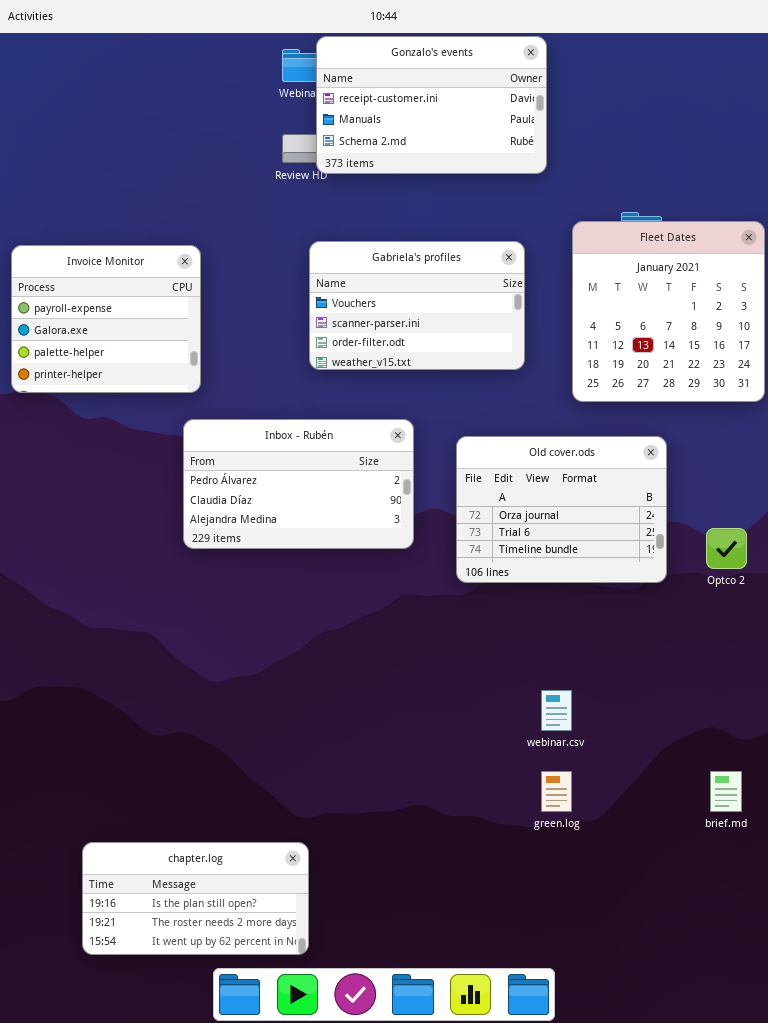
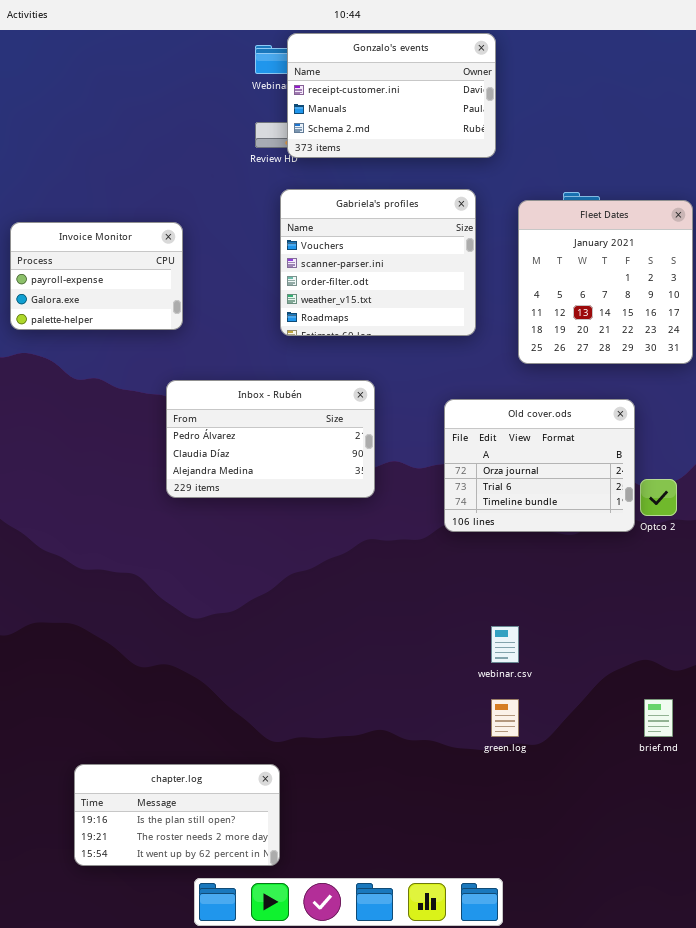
Gabriela's profiles: [309,241,525,370] -> [280,189,476,336], resized
Invoice Monitor: [11,245,201,393] -> [10,222,183,330], resized
Old cover.ods: [456,436,667,583] -> [444,399,635,532], moved

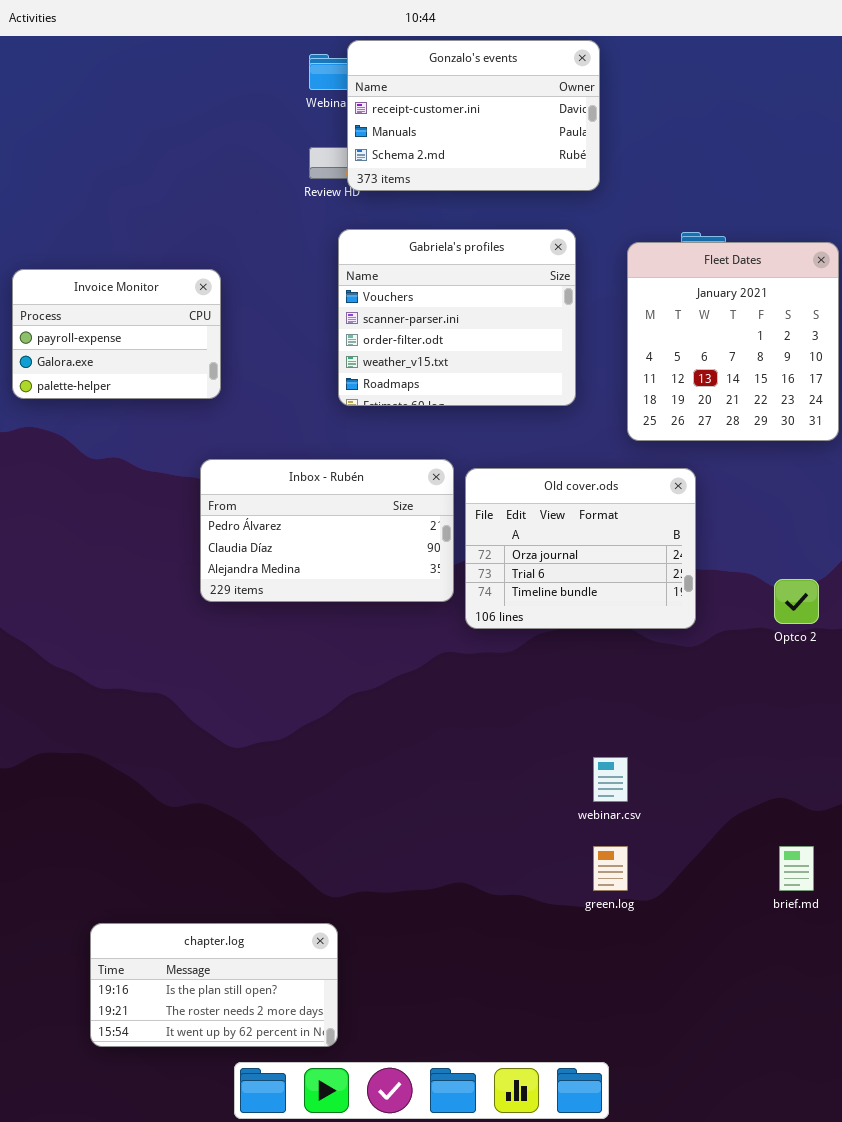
Old cover.ods: [444,399,635,532] -> [465,468,696,629], moved

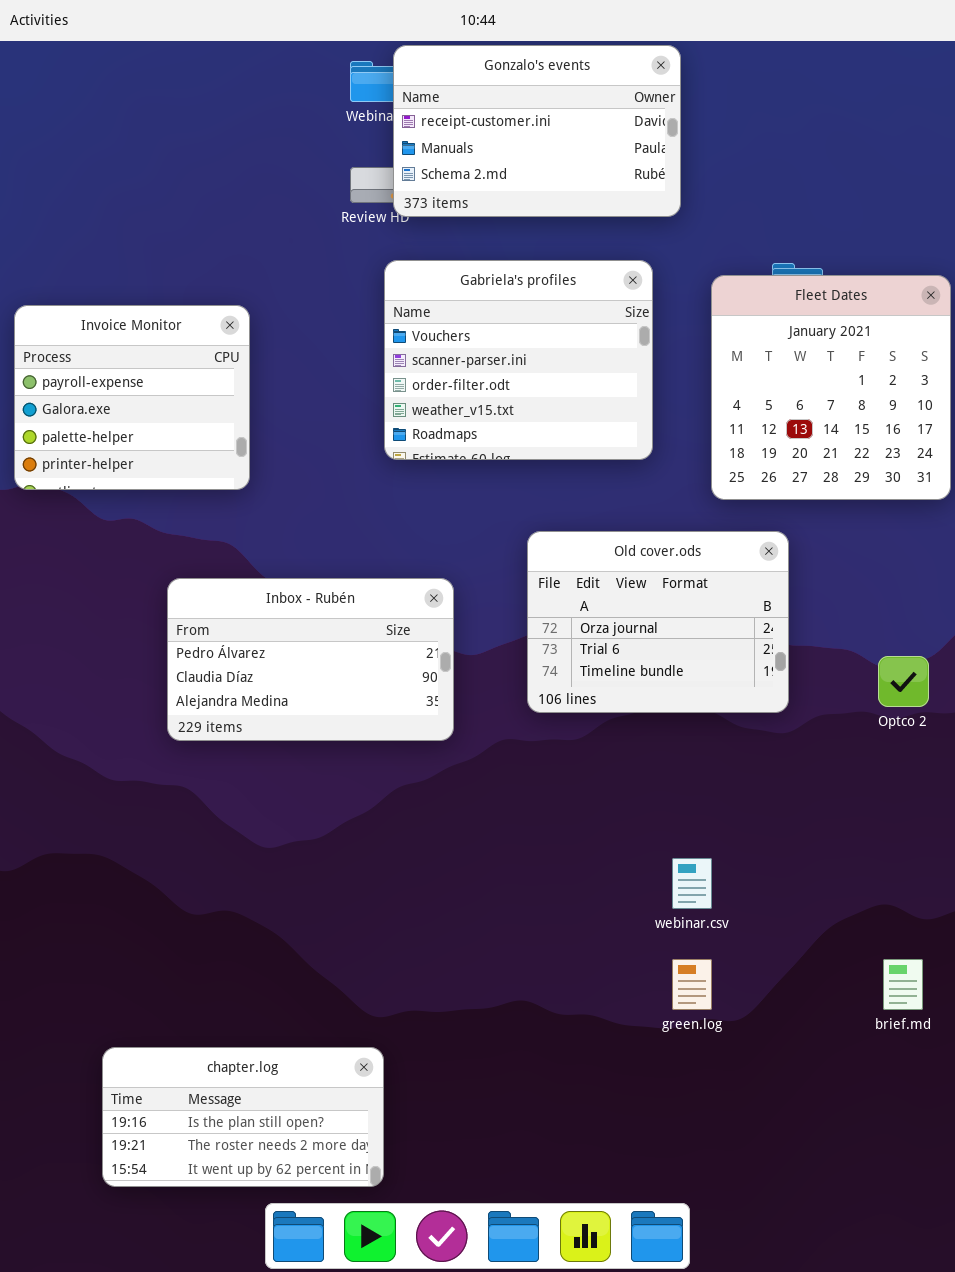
Invoice Monitor: [12,269,221,399] -> [14,305,250,490], resized
Inbox - Rubén: [200,459,454,602] -> [167,578,454,741], moved

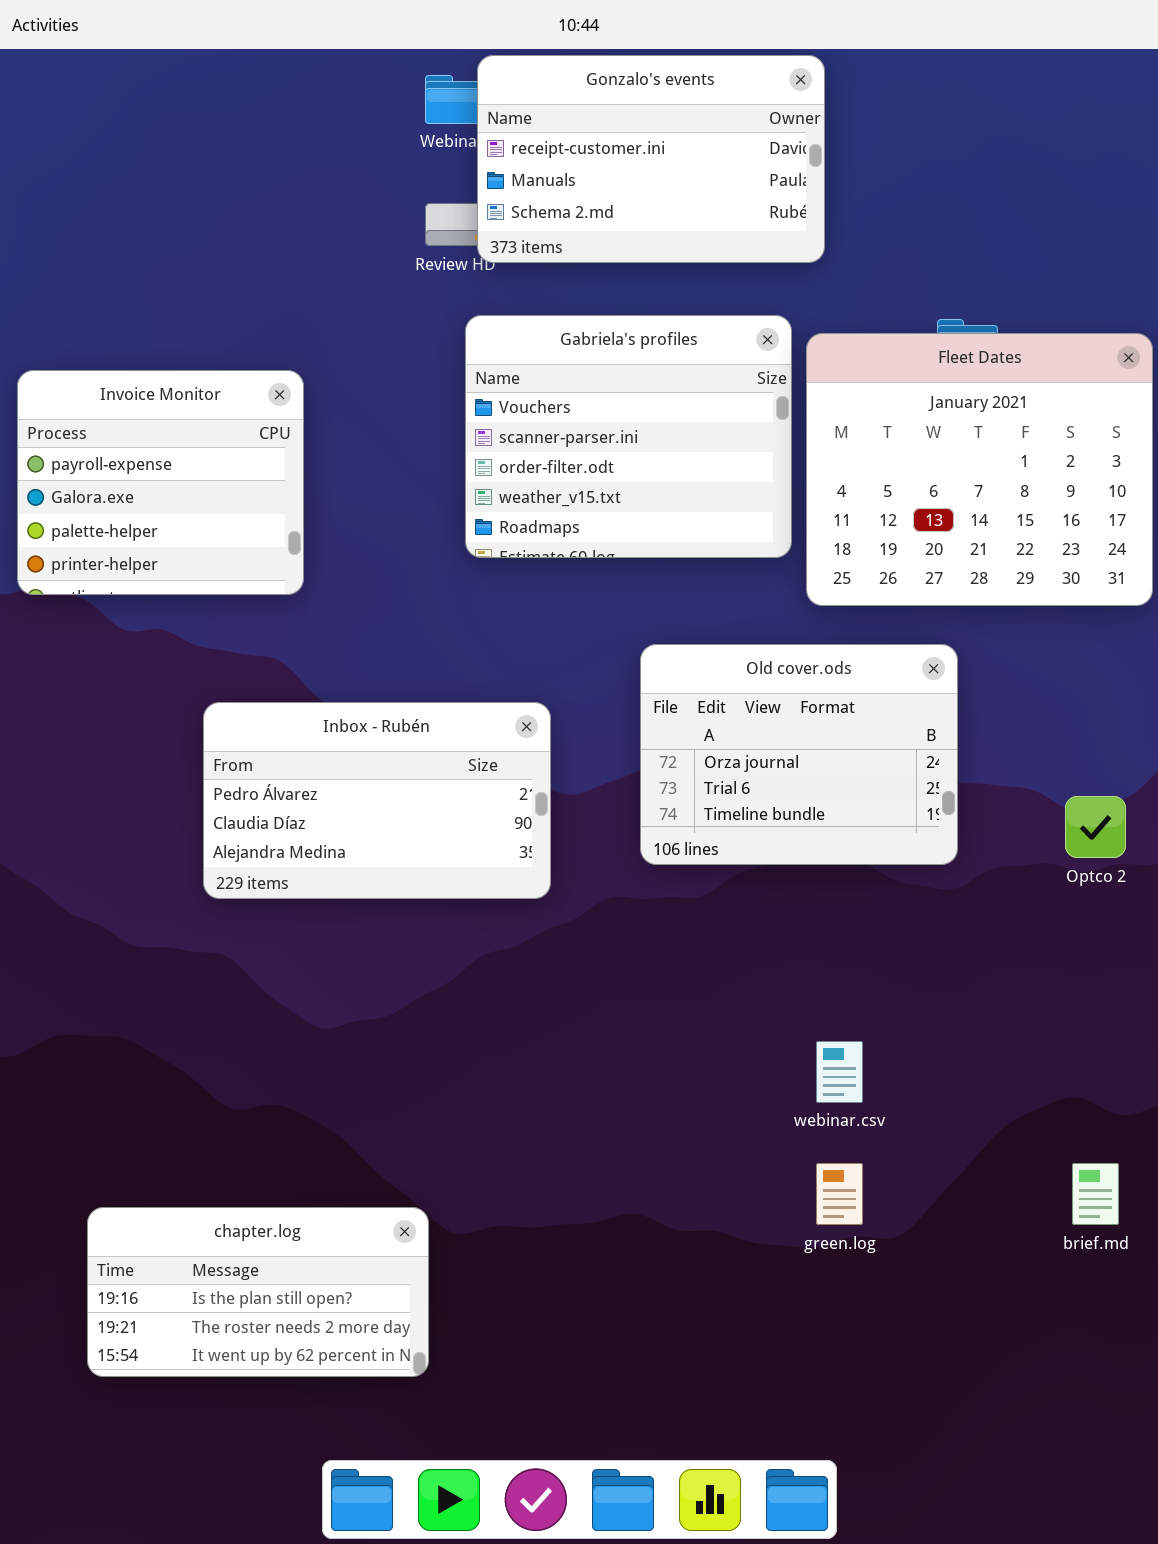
Fleet Dates: [711,275,951,500] -> [806,333,1153,606], resized
chapter.log: [102,1047,384,1187] -> [87,1207,429,1377], moved

